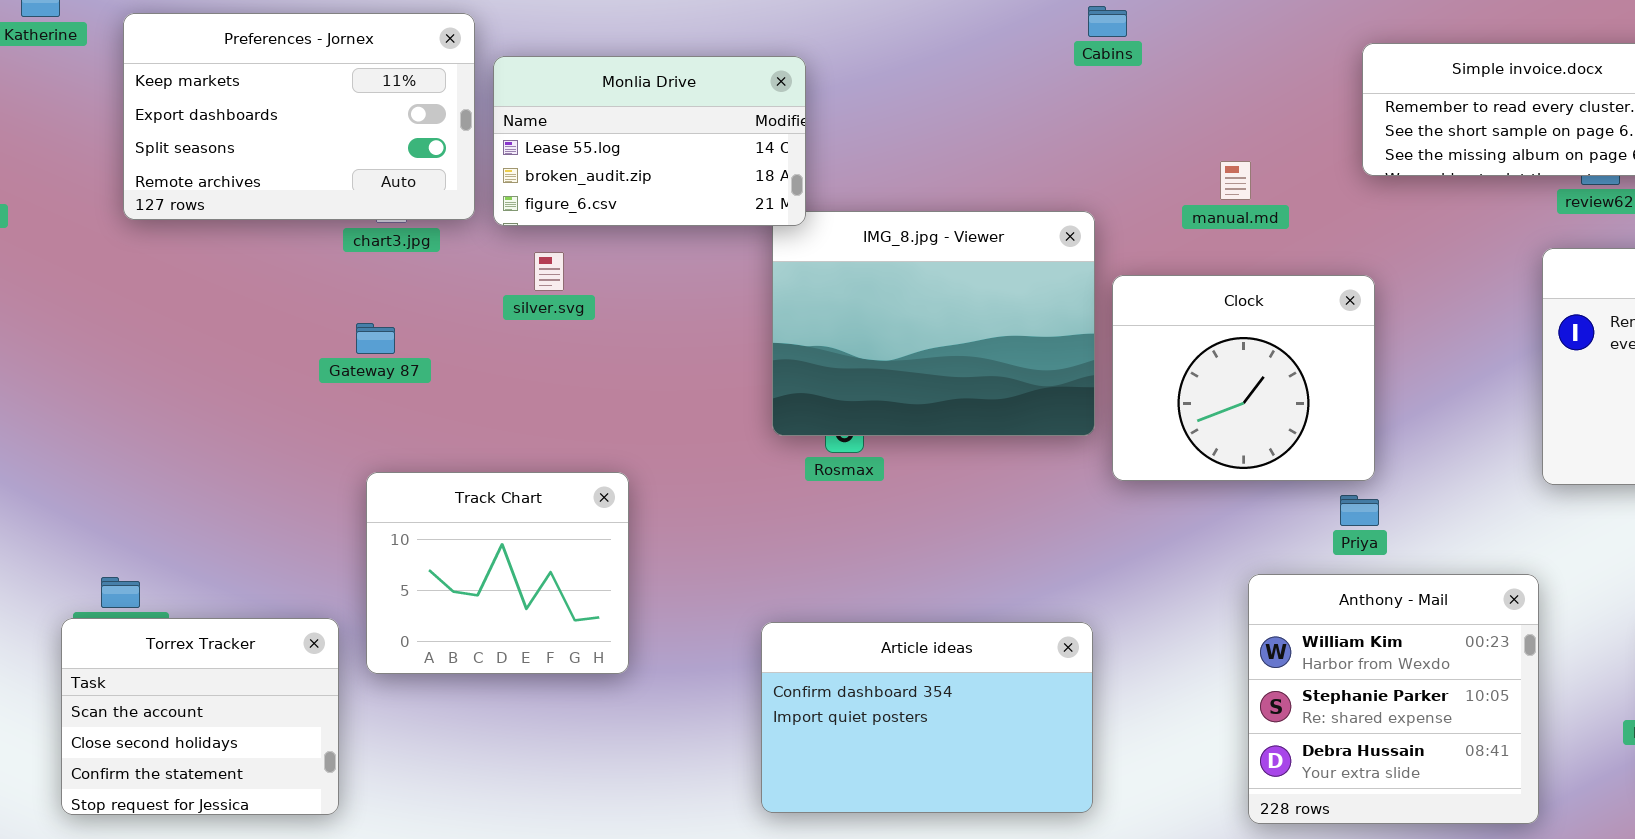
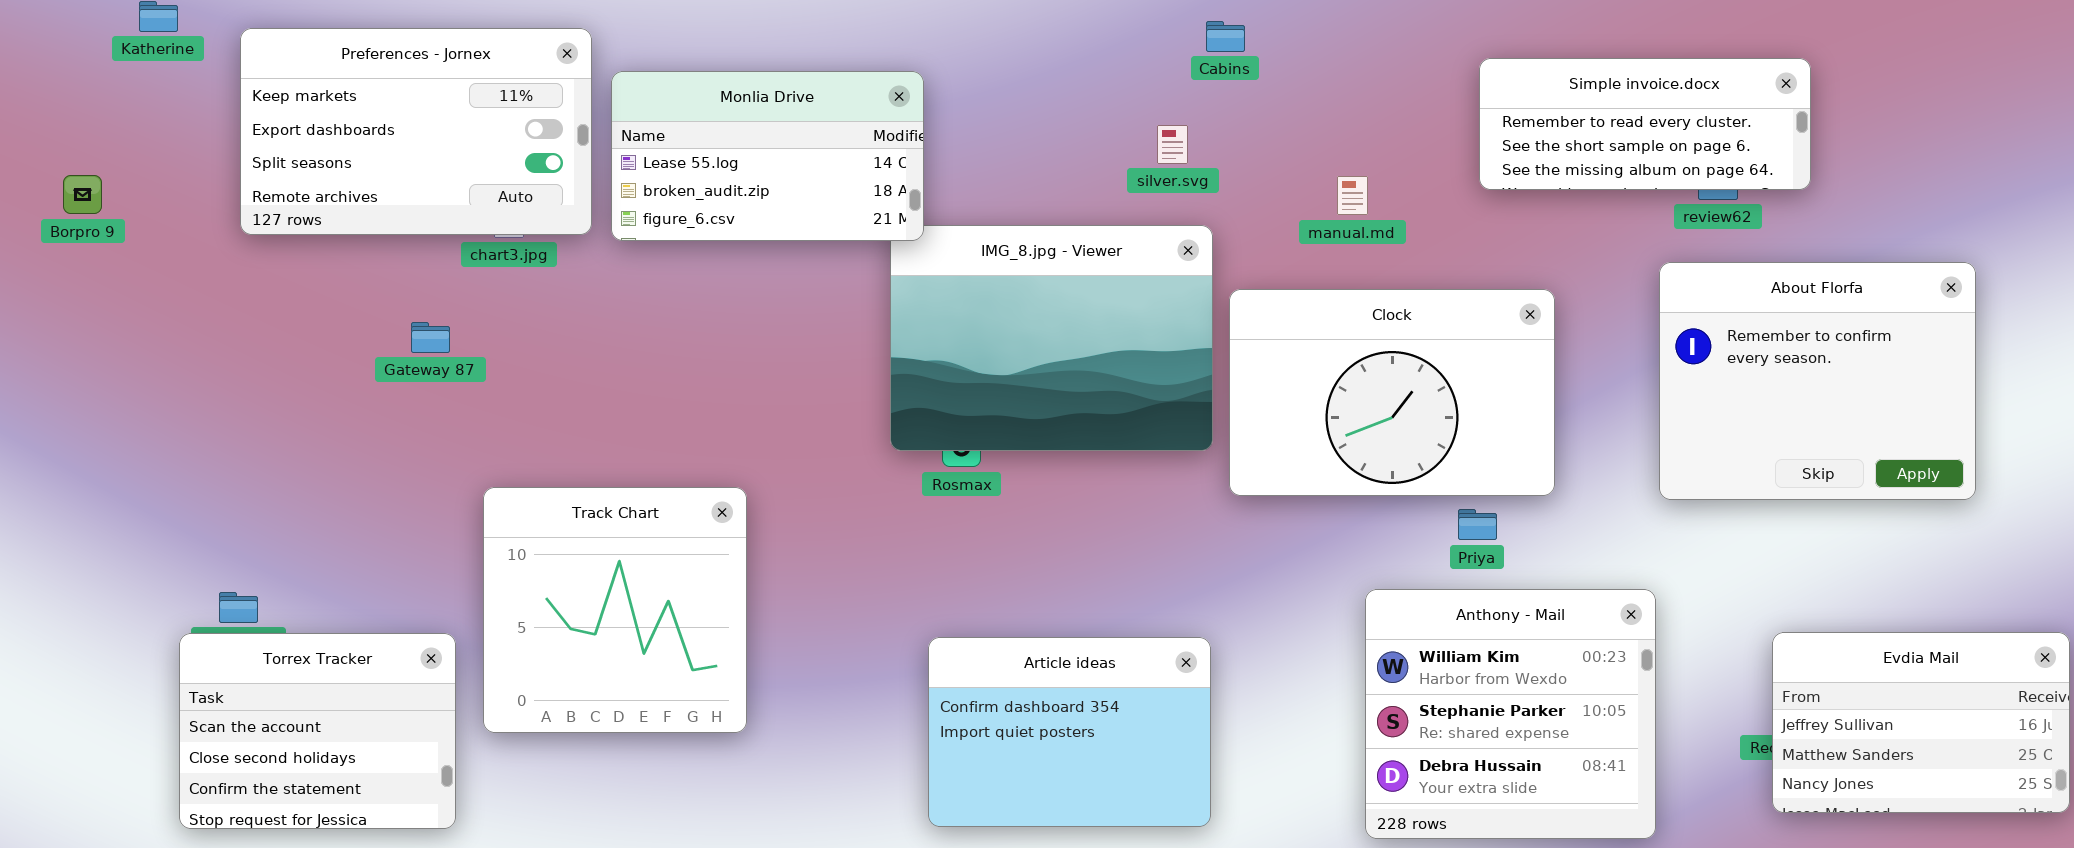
silver.svg: [534,252,564,291] -> [1157,125,1188,164], moved
Clock: [1112,275,1375,481] -> [1229,289,1555,496], resized
Gateway 87: [356,323,395,354] -> [411,322,450,353], moved
Track Chart: [366,472,629,674] -> [483,487,747,733], resized
Article ideas: [761,622,1093,813] -> [928,637,1211,827], resized

